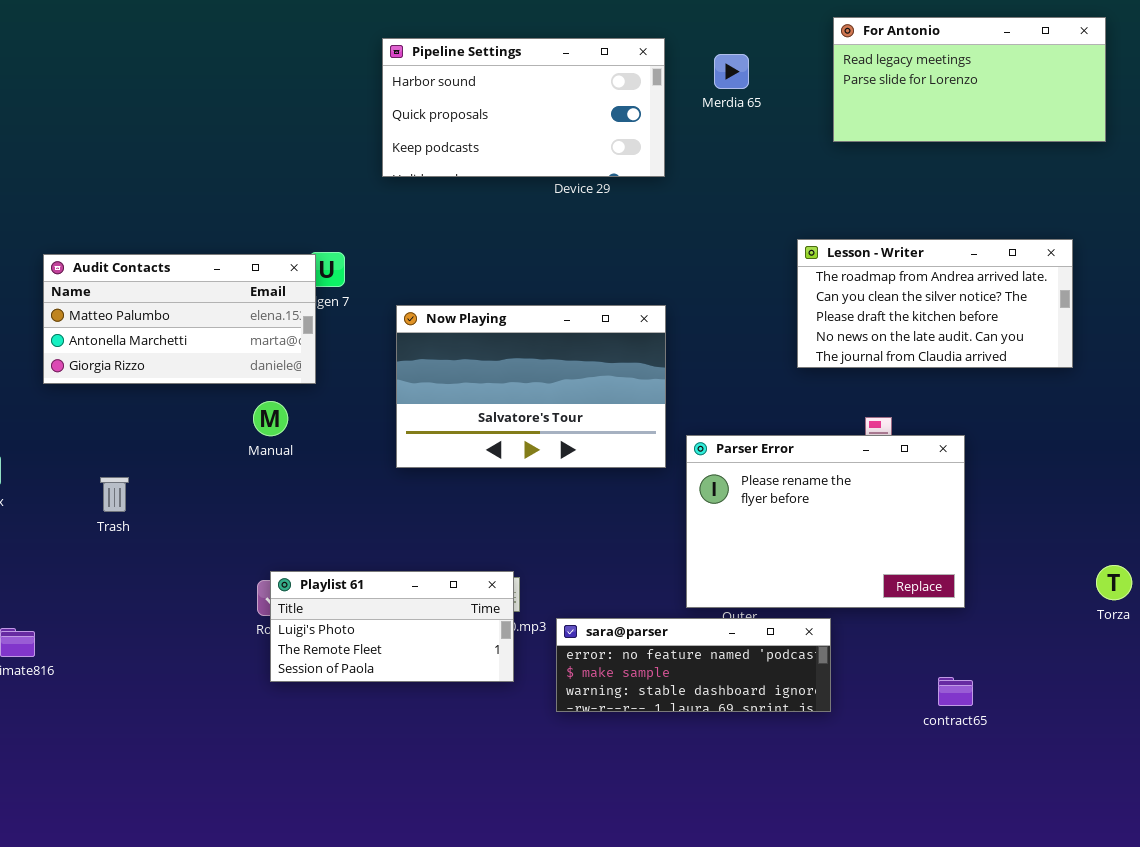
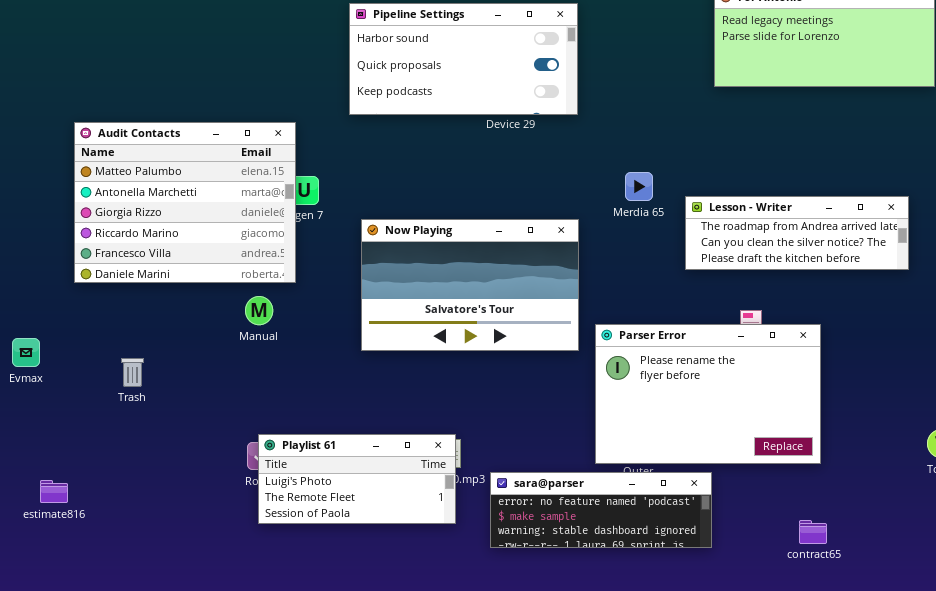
Merdia 65: [714,54,749,89] -> [625,172,653,201], moved
Lesson - Writer: [797,239,1073,368] -> [685,196,909,270], resized
Audit Contacts: [43,254,316,384] -> [74,122,296,283], resized

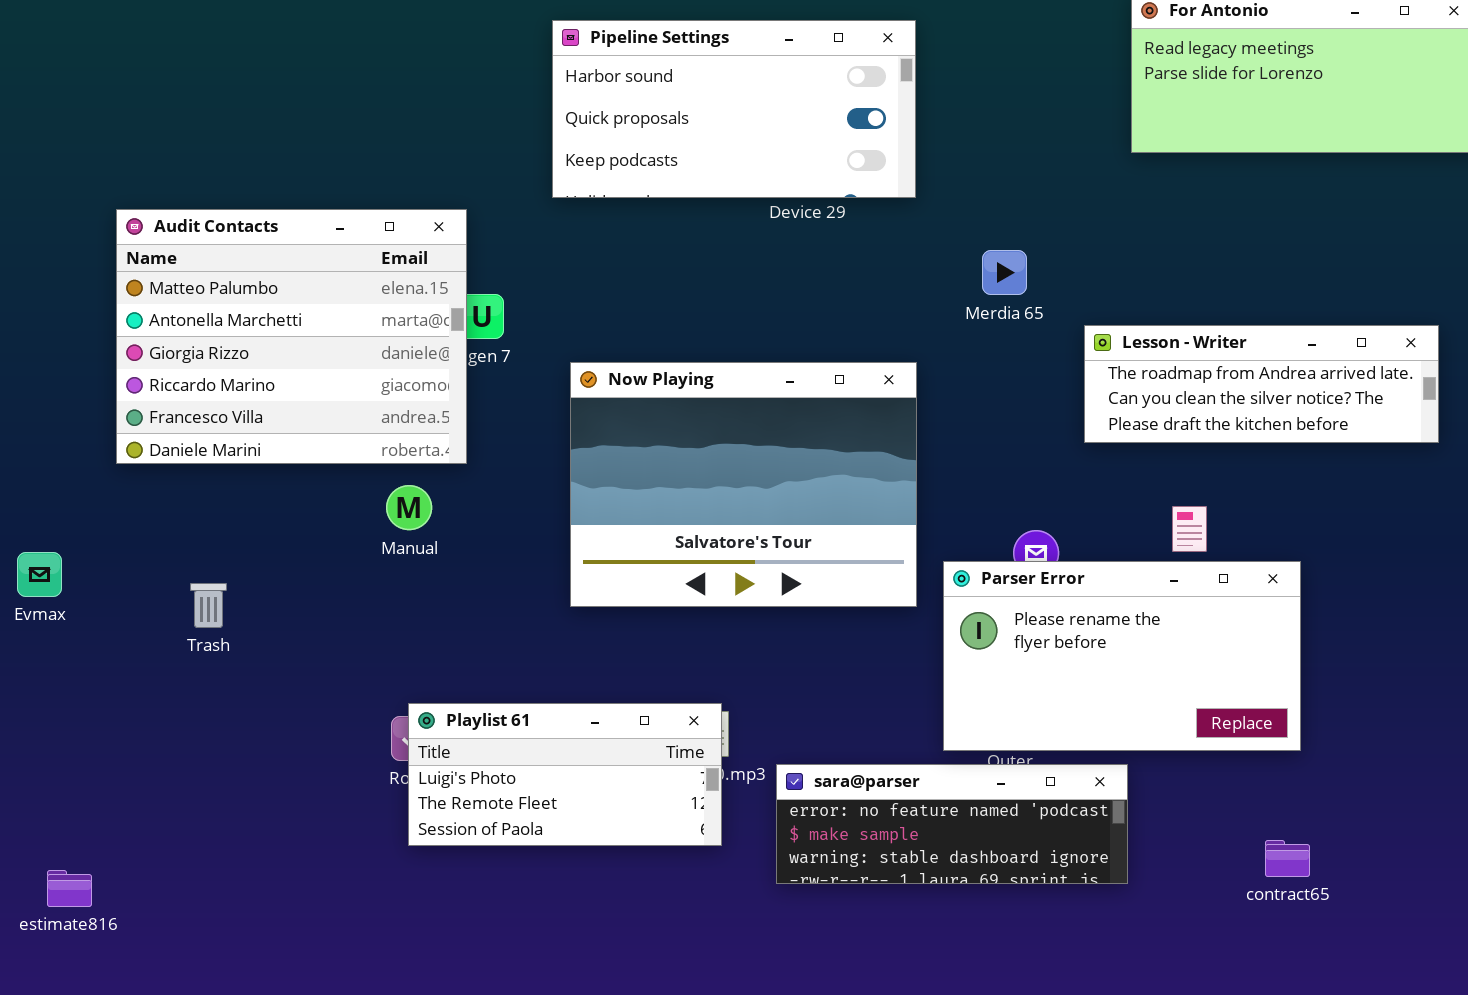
Merdia 65: [625,172,653,201] -> [982,250,1027,295], moved
Now Playing: [361,219,579,351] -> [570,362,917,607], resized
Parser Error: [595,324,821,464] -> [943,561,1301,751], resized
estimate816: [40,480,68,503] -> [47,870,92,907], moved

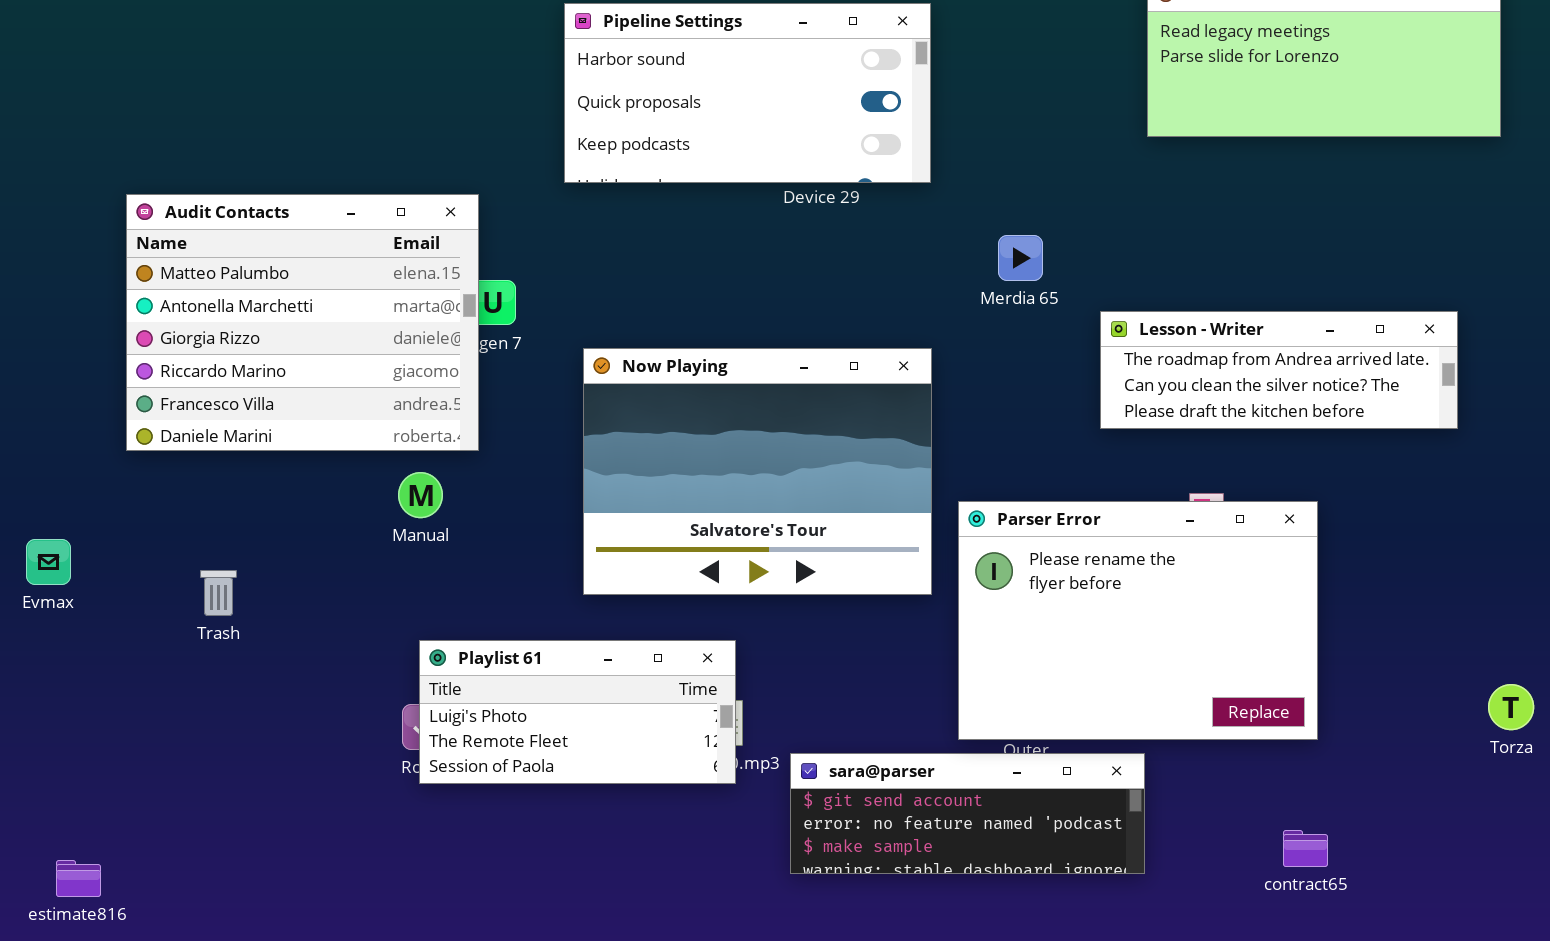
Parser Error: [943,561,1301,751] -> [958,501,1318,740], resized
Playlist 61: [408,703,722,846] -> [419,640,736,784], moved
sara@parser: [776,764,1128,884] -> [790,753,1145,874], scrolled up 1 row

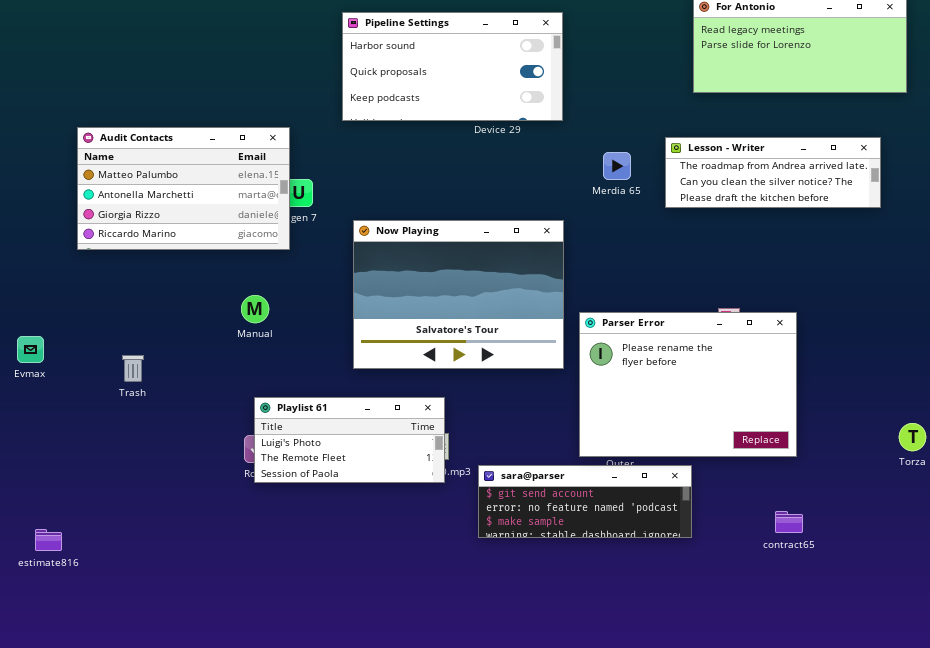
Audit Contacts: [126,194,479,451] -> [77,127,290,250], resized
Lesson - Writer: [1100,311,1458,429] -> [665,137,881,208], moved

